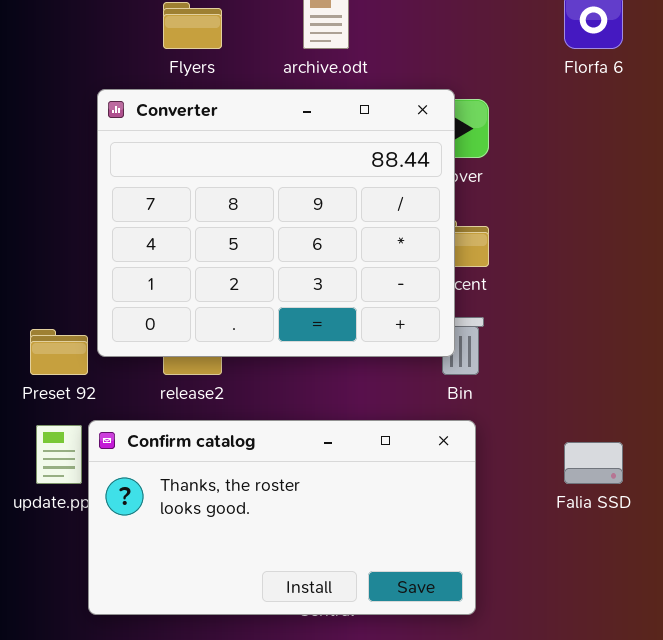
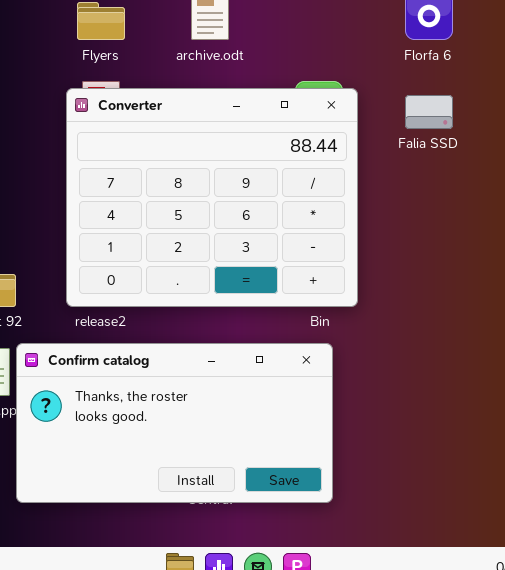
Converter: [97,89,455,357] -> [66,88,358,307], moved
Falia SSD: [564,442,623,484] -> [405,95,453,129], moved

